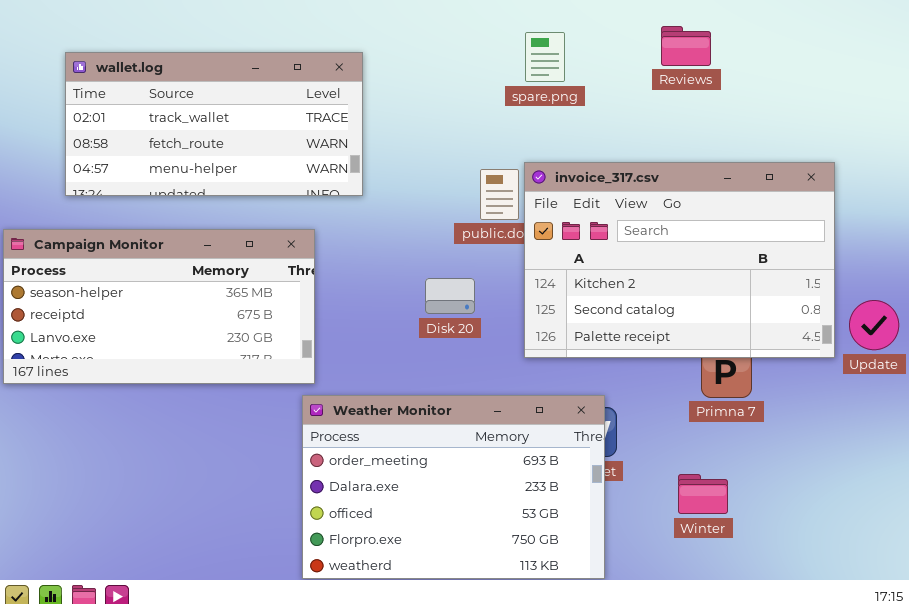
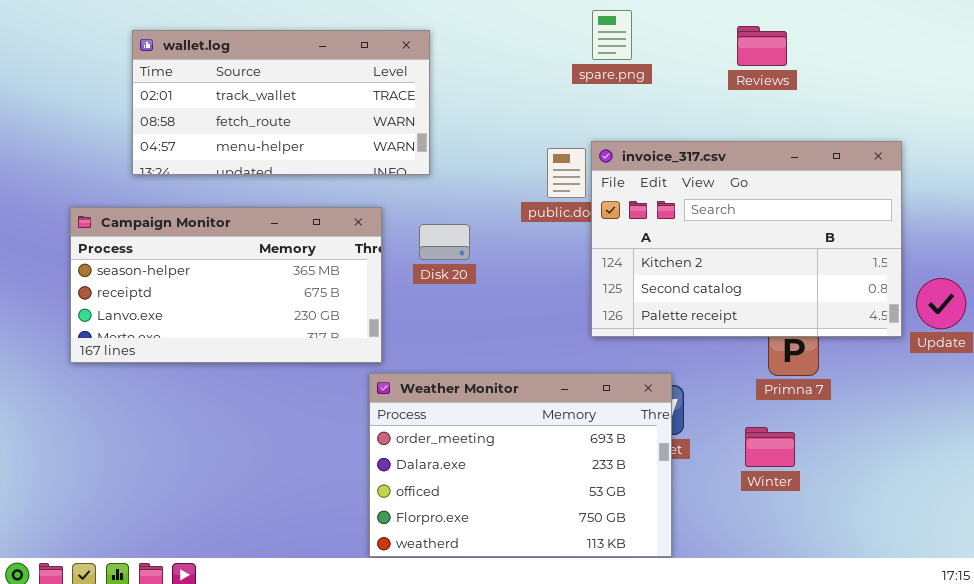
Reviews: [661,26,711,66] -> [737,26,787,66], moved
Disk 20: [425,278,475,314] -> [419,224,470,260], moved
Winter: [678,474,728,514] -> [745,427,795,467], moved

